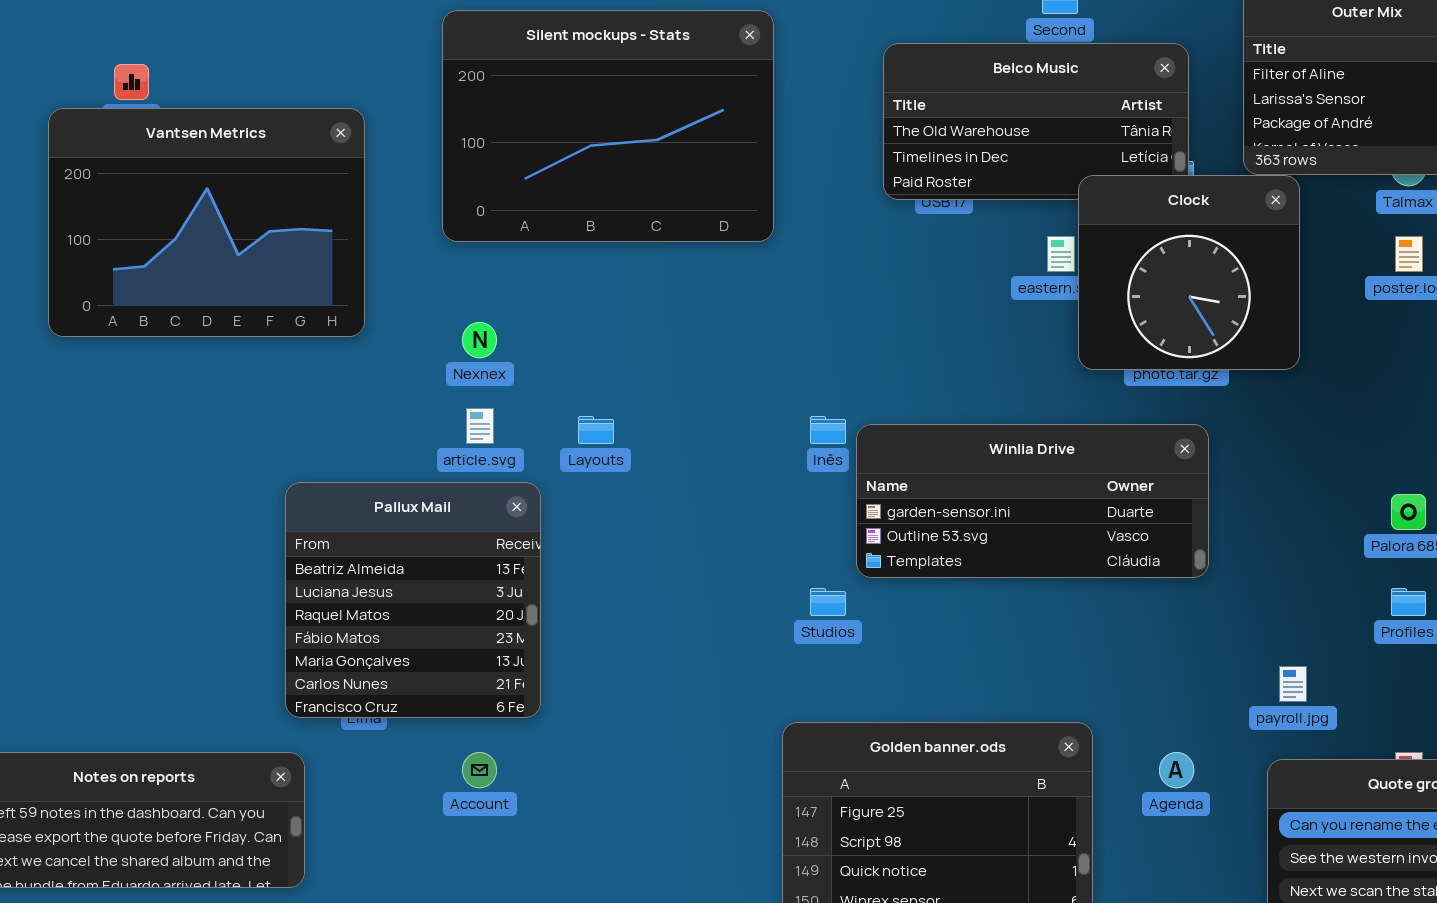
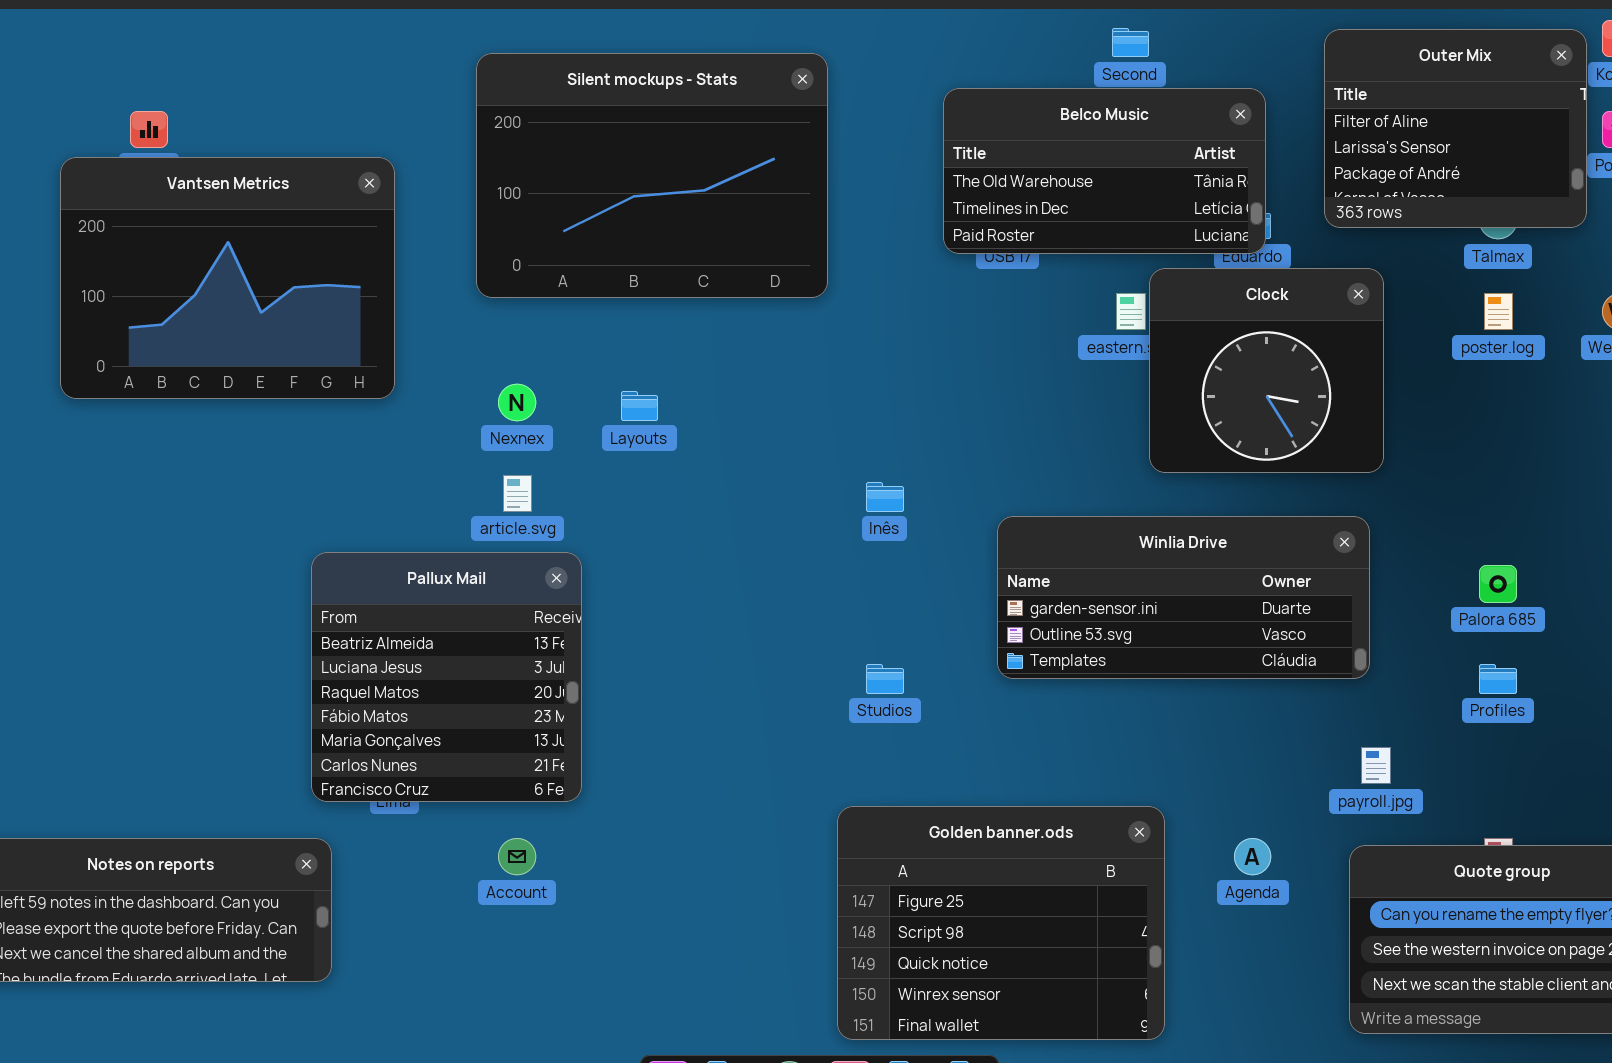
Clock: [1078,175,1300,370] -> [1149,268,1384,473], moved
Layouts: [578,416,614,444] -> [621,391,658,421], moved
Winlia Drive: [856,424,1209,578] -> [997,516,1370,679], moved

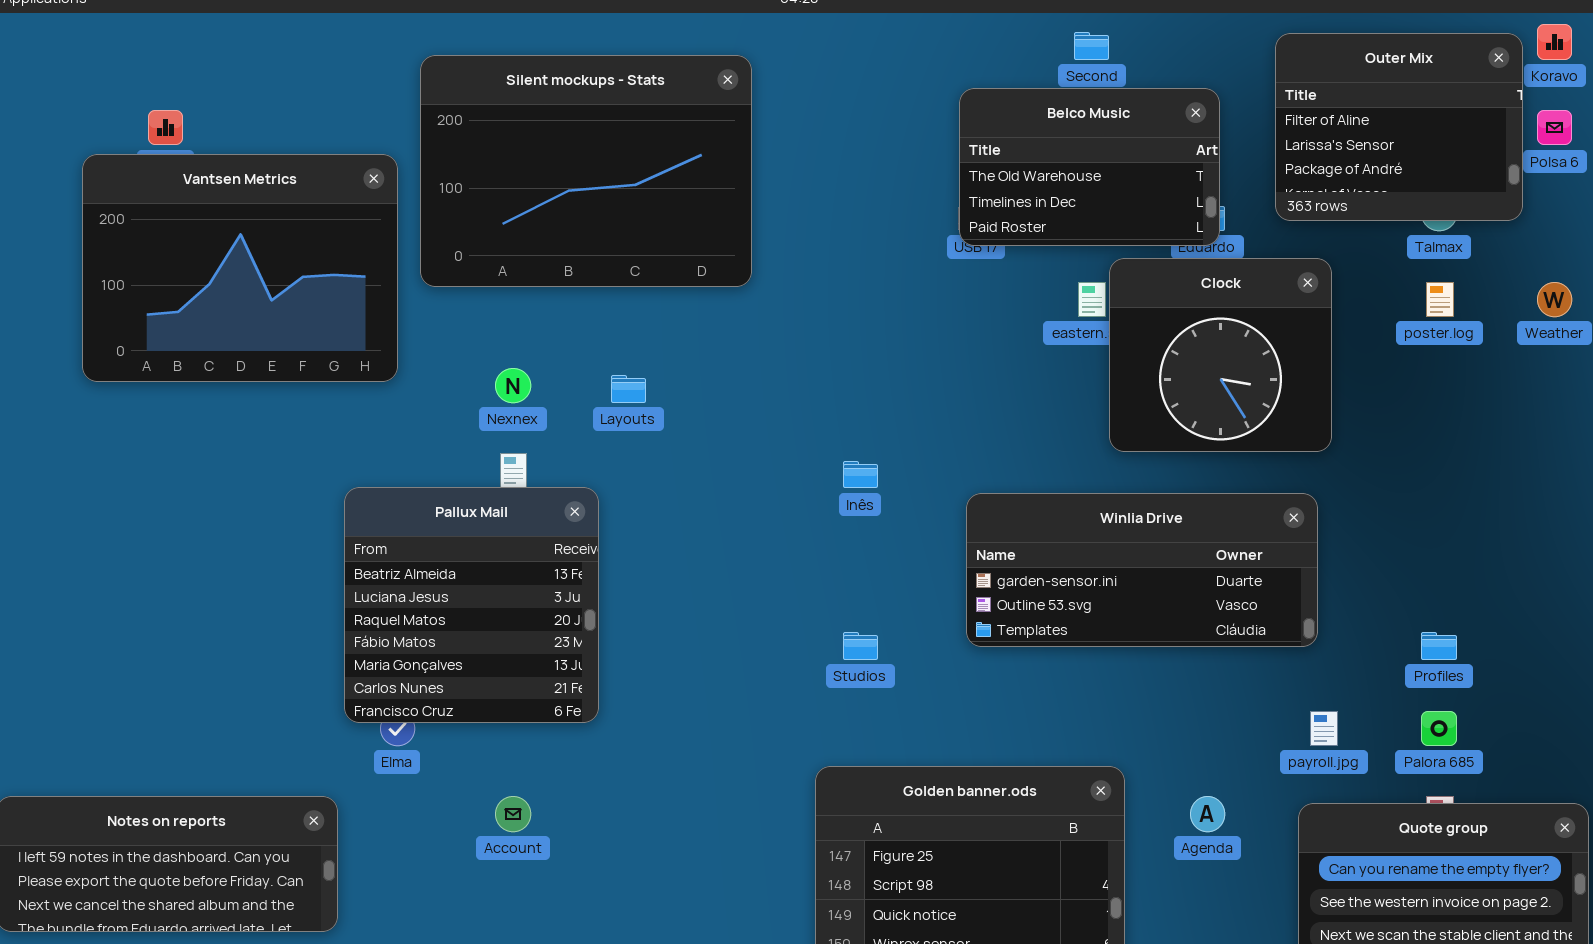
Silent mockups - Stats: [476,53,828,298] -> [420,55,752,287], moved
Belco Music: [943,88,1266,254] -> [959,88,1220,246], resized
Pallux Mail: [311,552,582,802] -> [344,487,599,723], moved
Palora 685: [1479,565,1517,603] -> [1421,711,1457,746], moved

